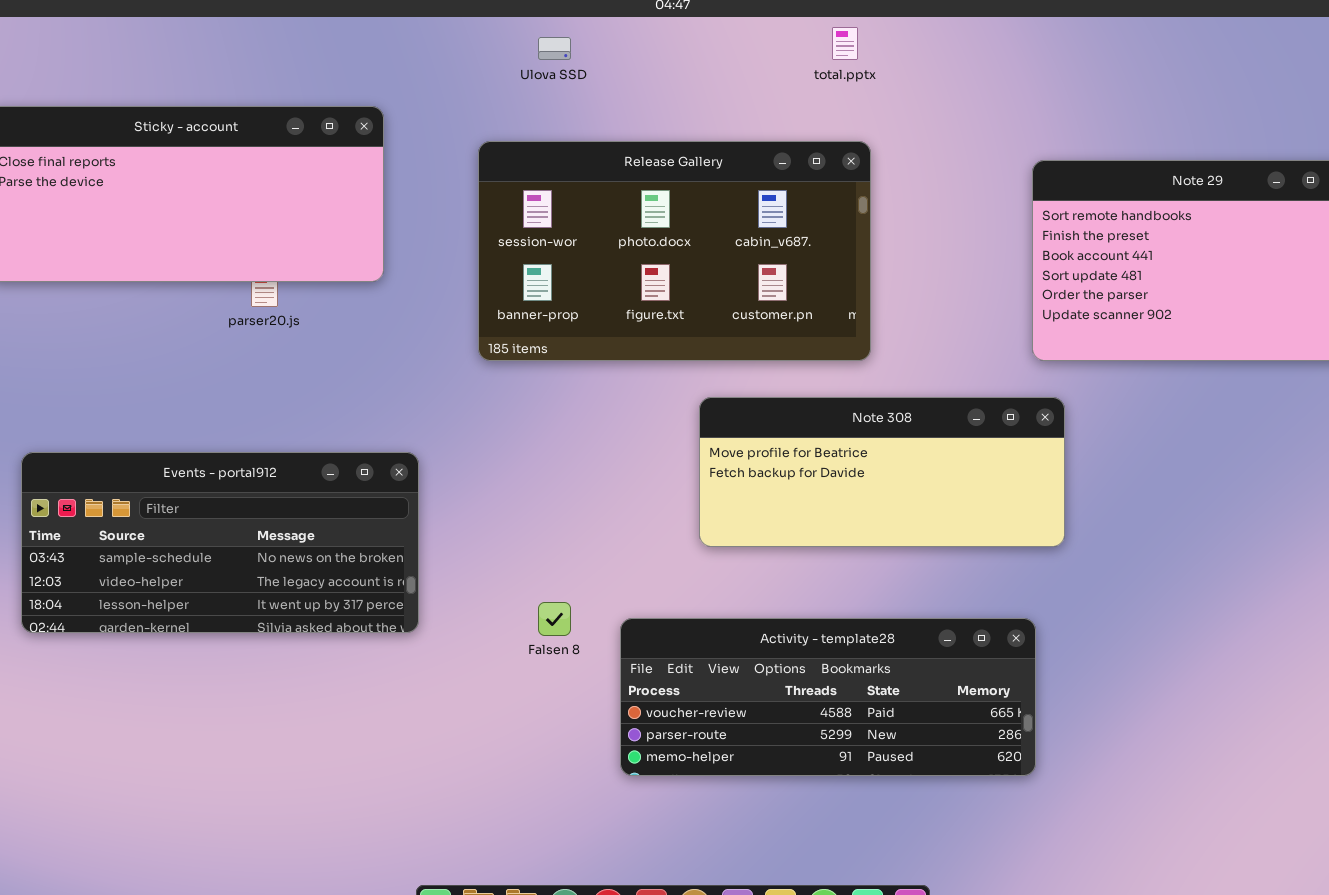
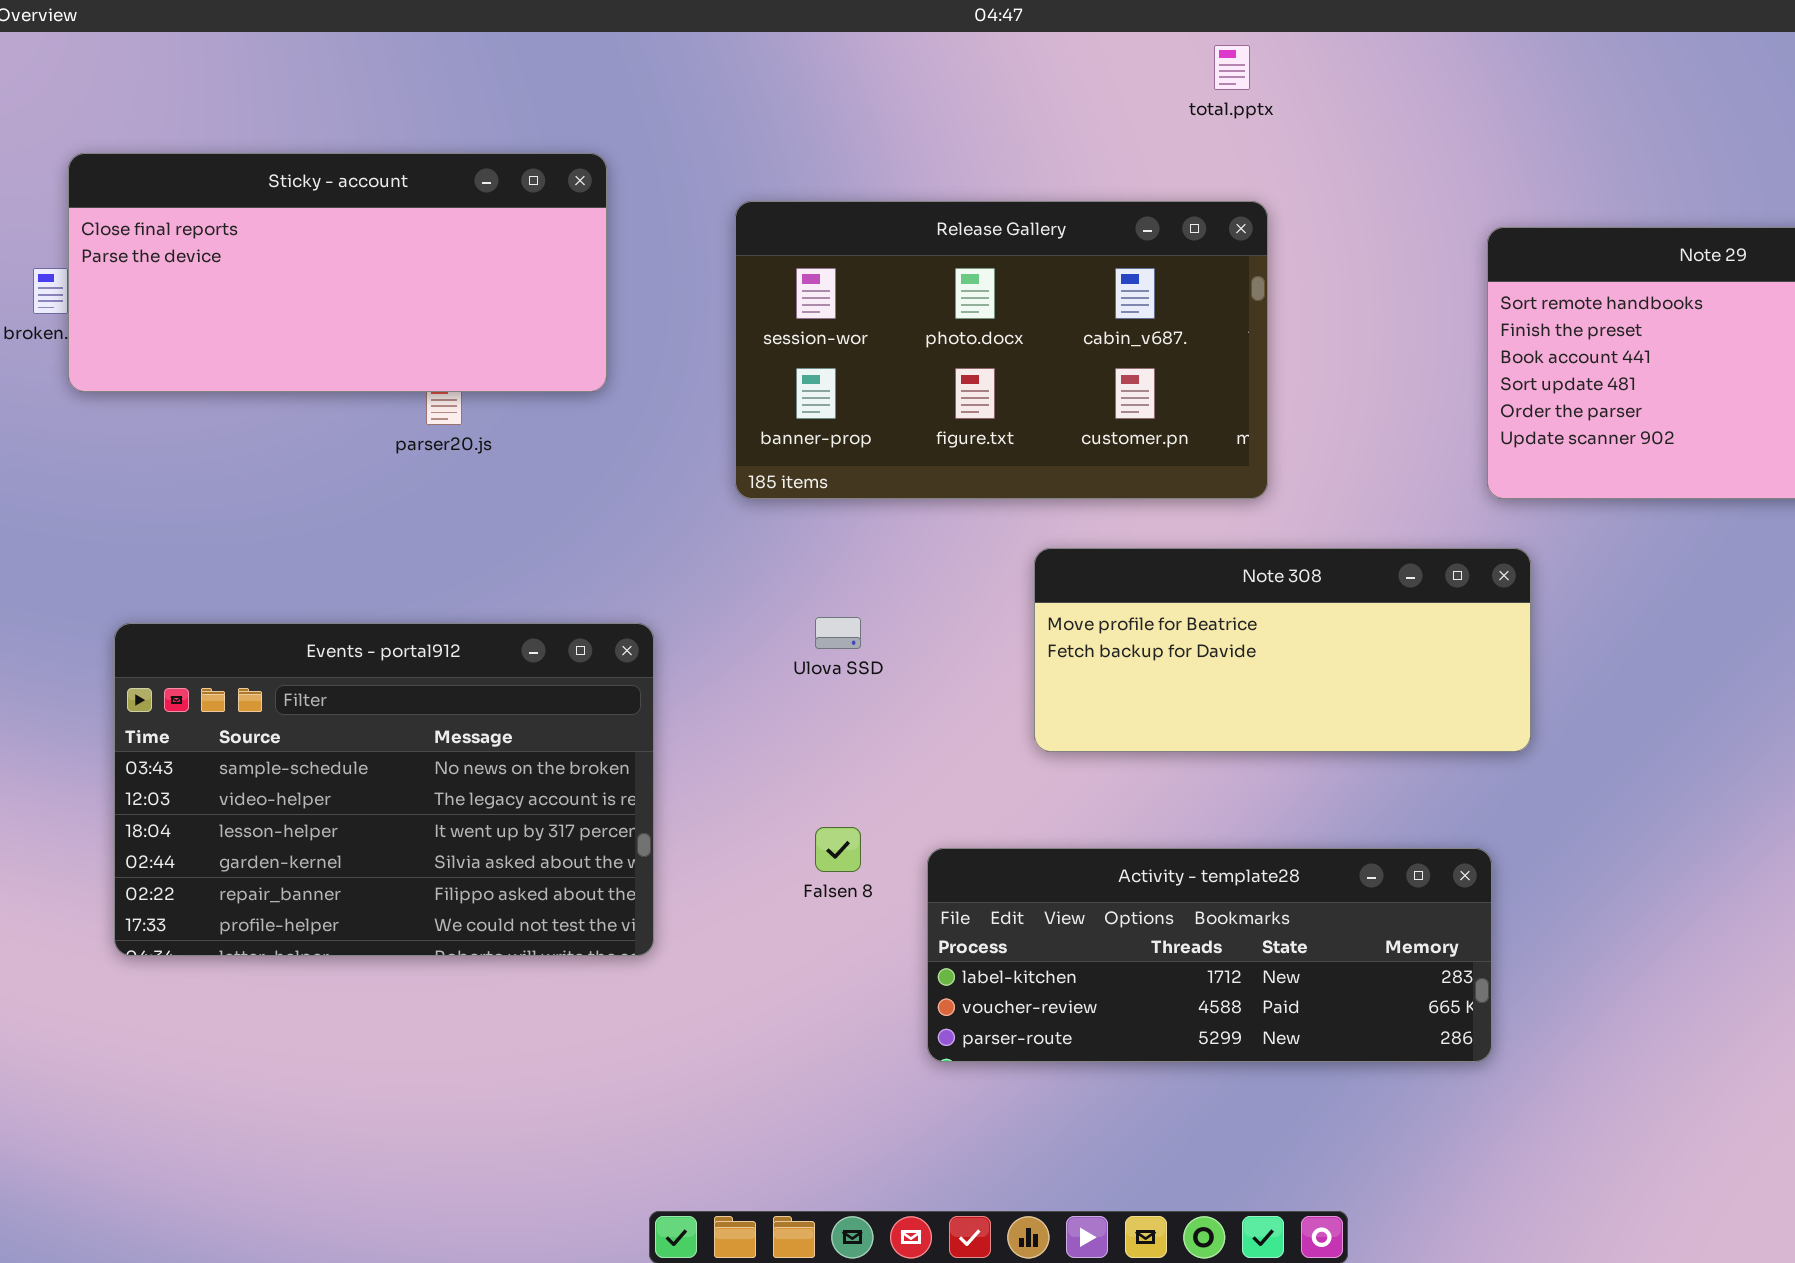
Ulova SSD: [538,37,571,60] -> [815,617,861,649], moved
Events - portal912: [21,452,419,633] -> [114,623,654,956], resized
Activity - template28: [620,618,1036,776] -> [927,848,1492,1062], scrolled up 1 row

